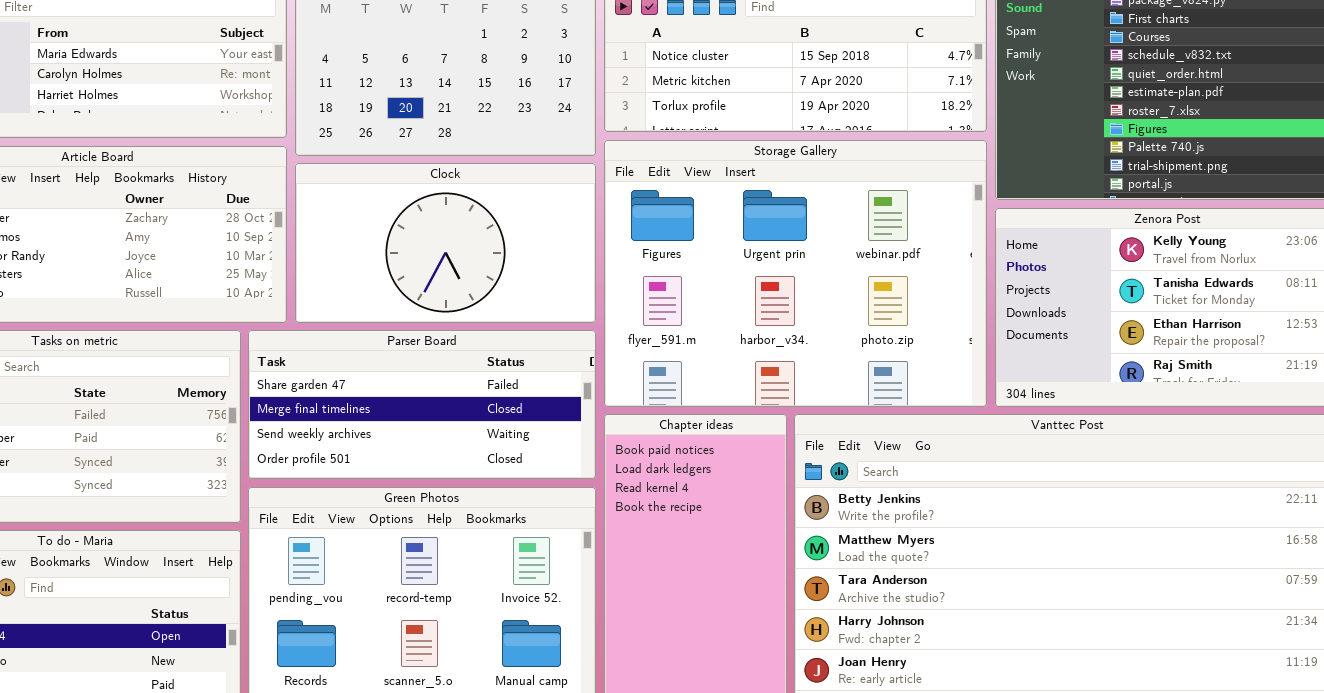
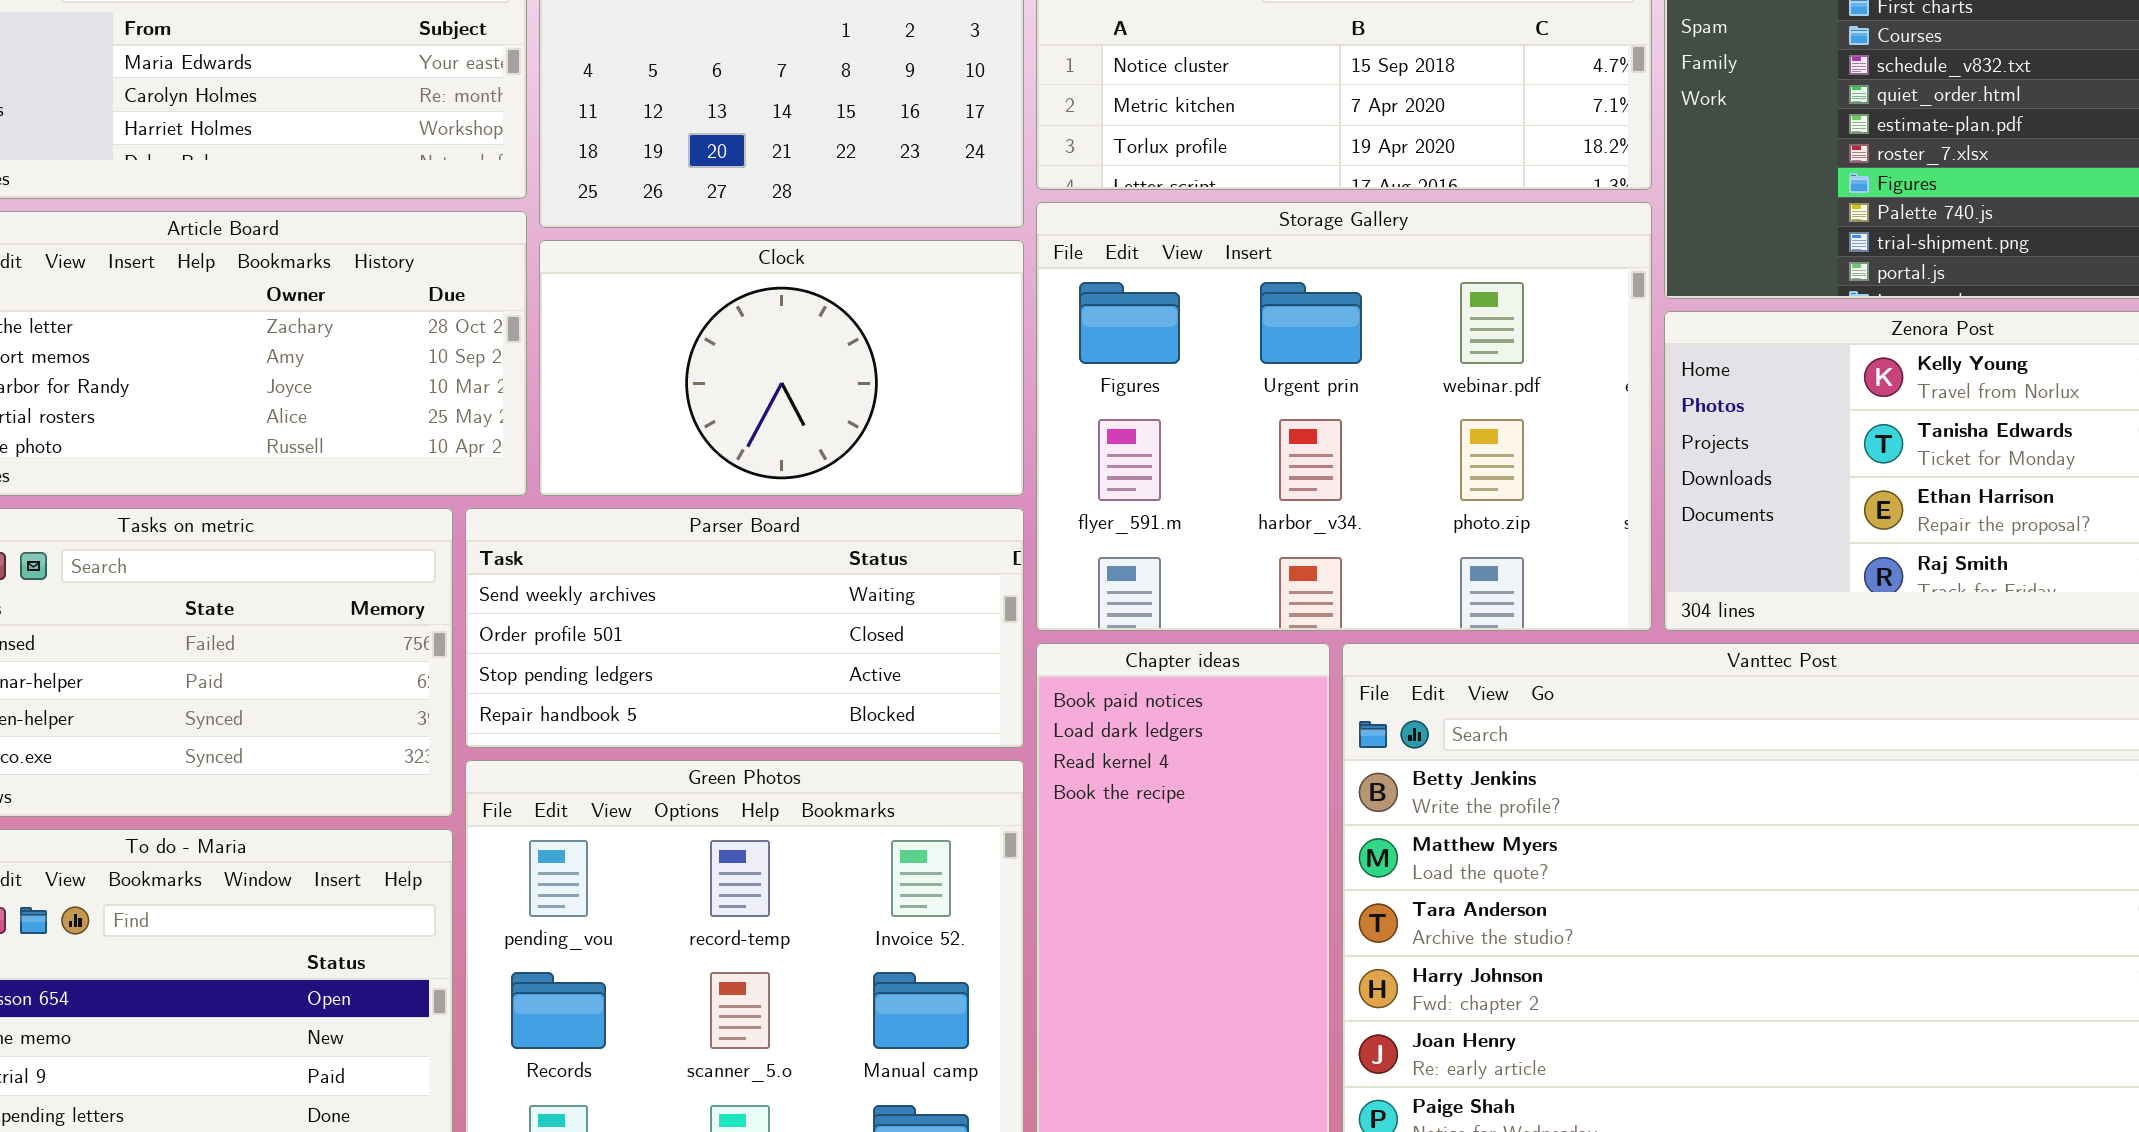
Parser Board: [248,330,596,479] -> [465,508,1024,748], scrolled down 2 rows

